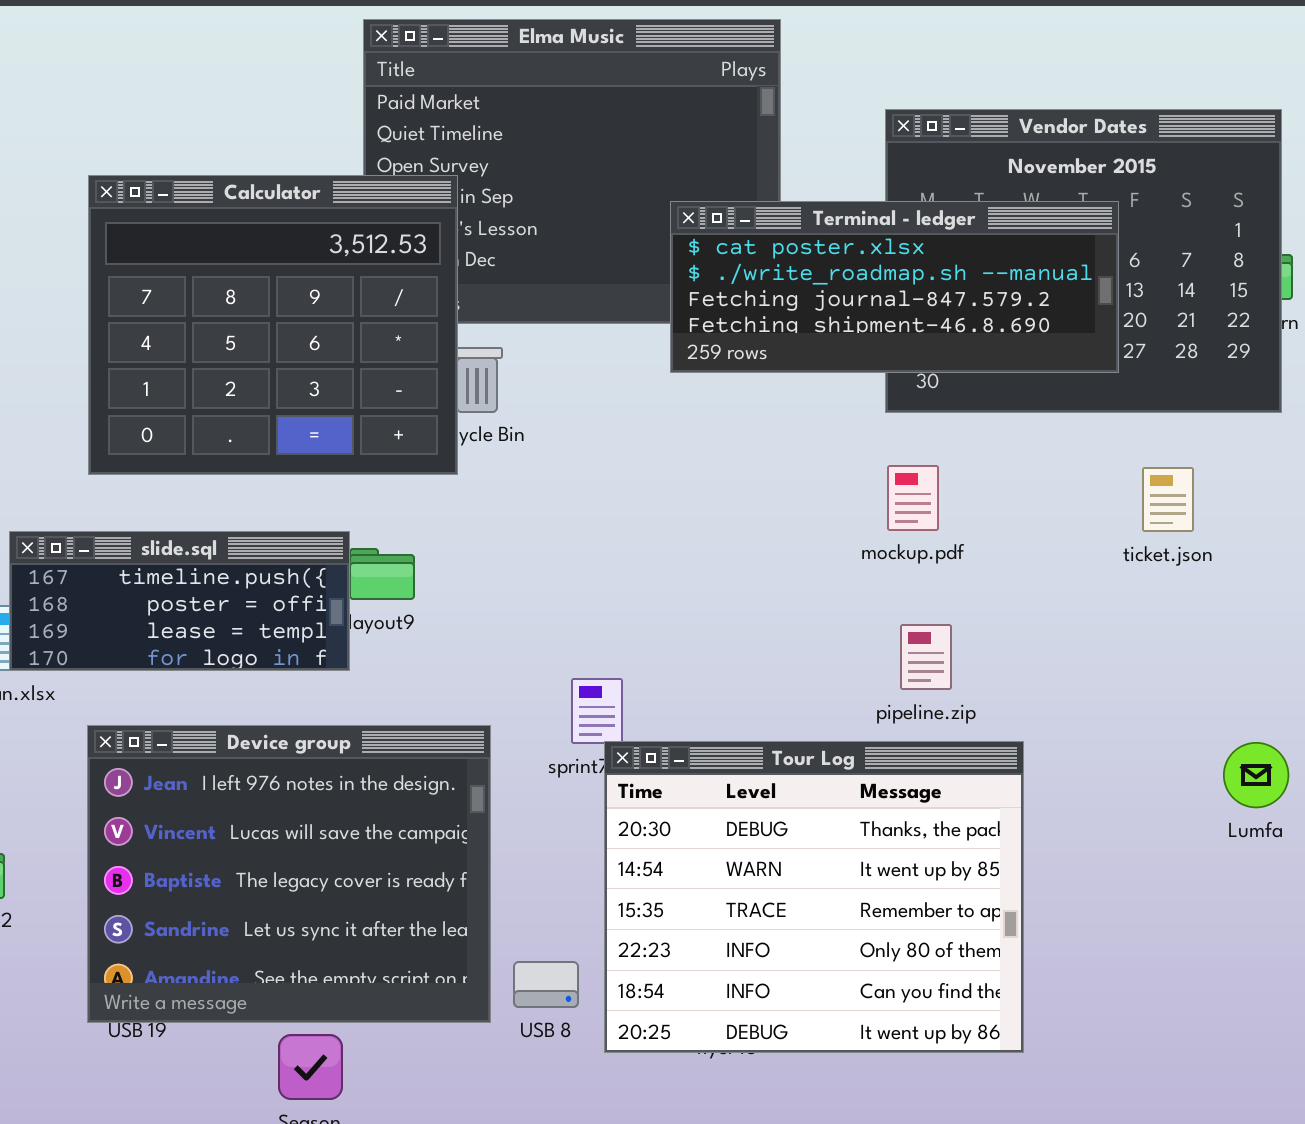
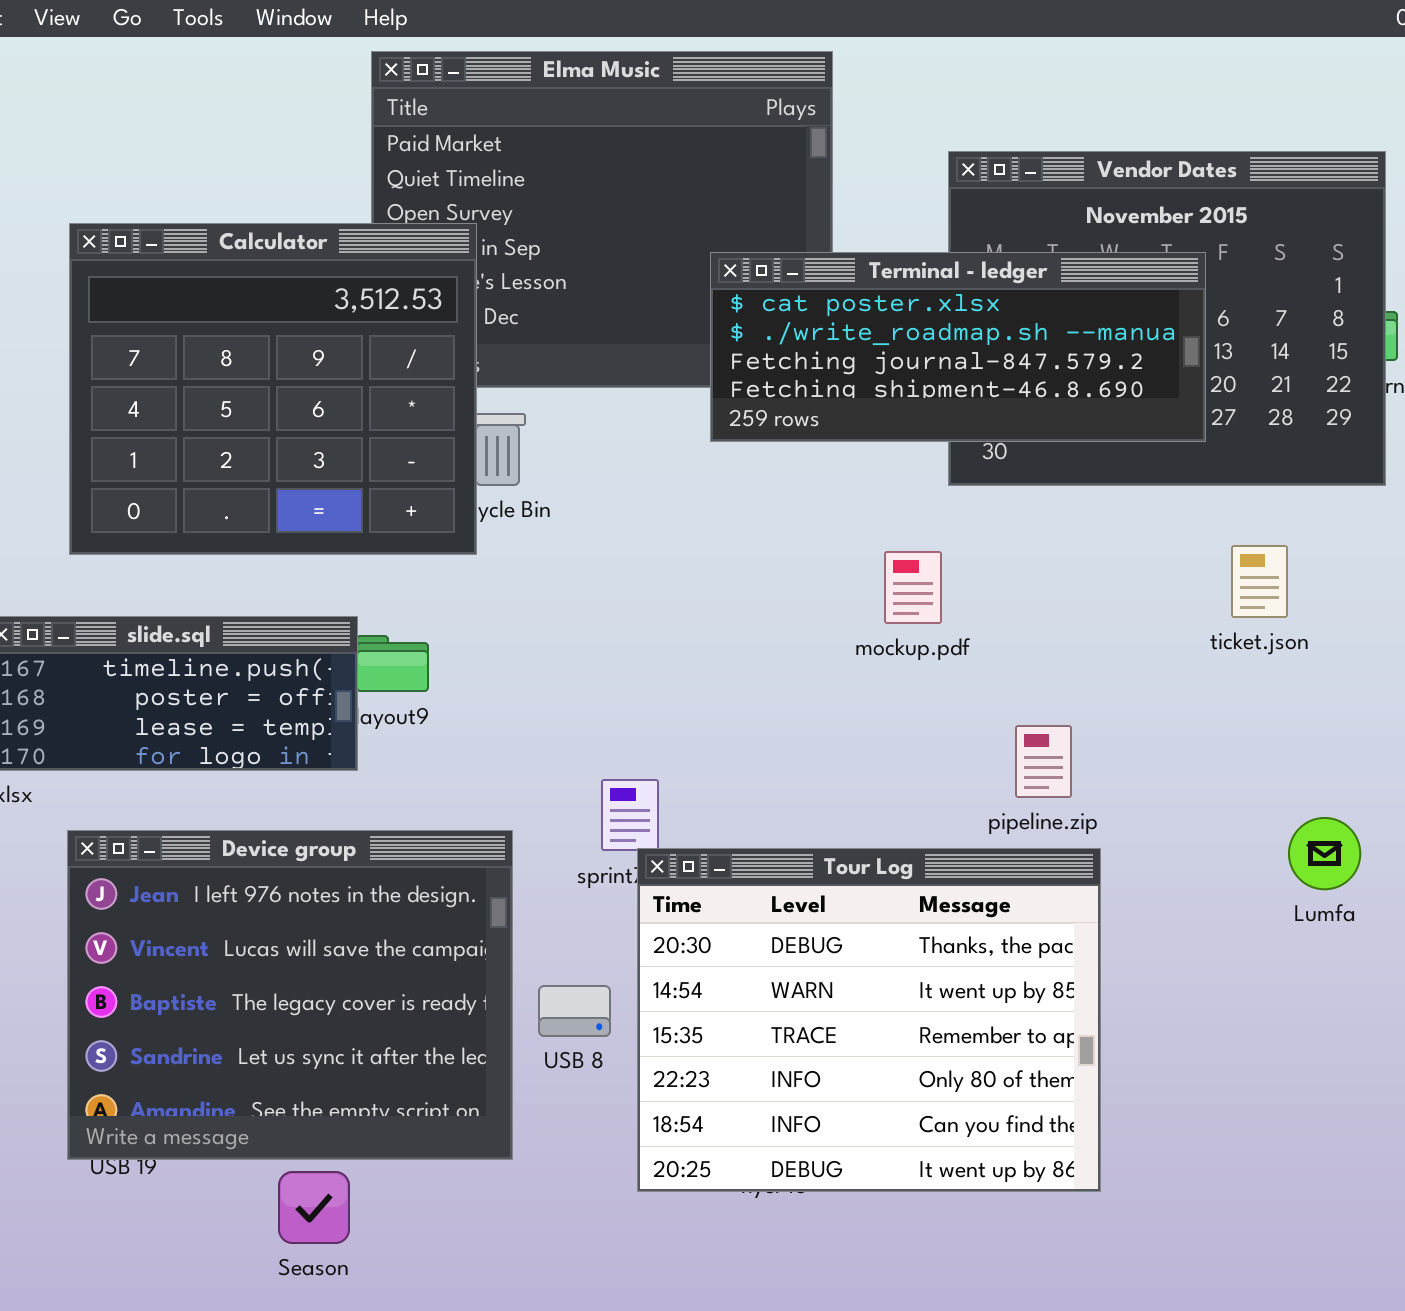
mockup.pdf: [887,465,939,531] -> [884,551,942,624], moved
pipeline.zip: [900,624,952,690] -> [1015,725,1072,798], moved
Lumfa: [1223,742,1289,808] -> [1288,817,1361,890], moved
USB 8: [513,961,579,1008] -> [538,985,611,1037], moved

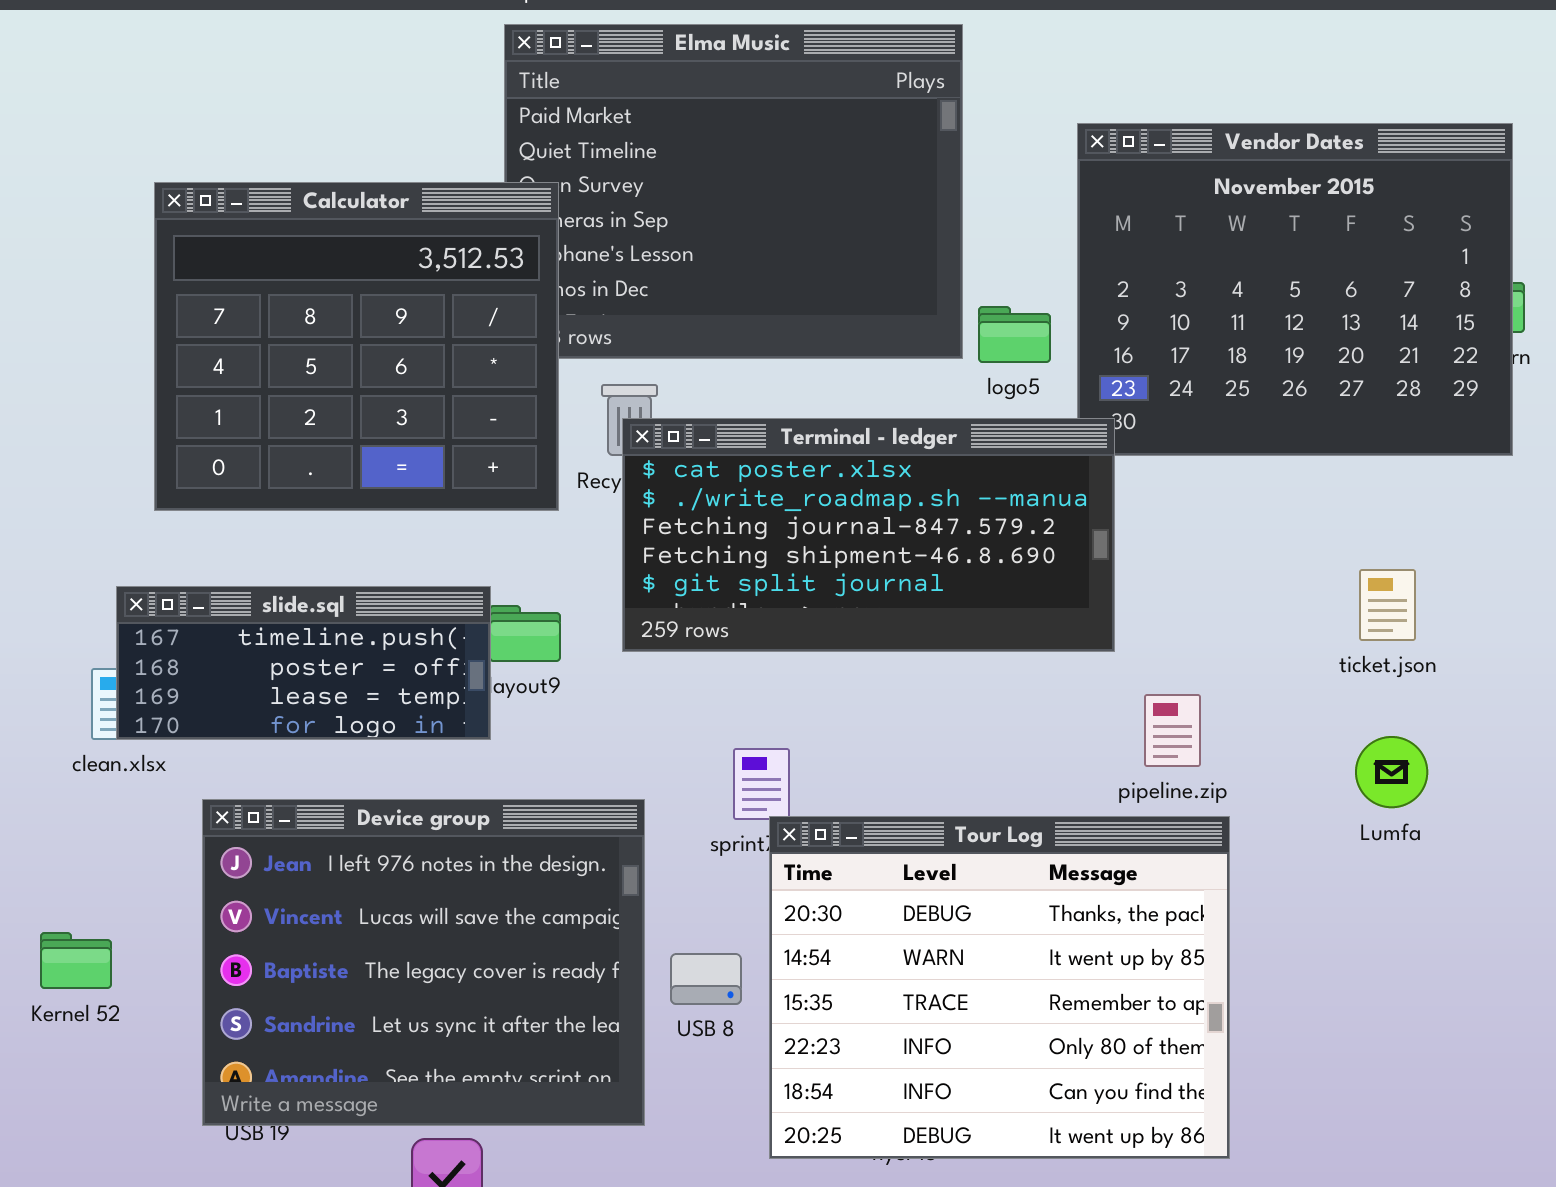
Calculator: [69,223,477,555] -> [154,182,559,511], moved
Terminal - ledger: [710,252,1206,442] -> [622,418,1115,652], moved, resized
ticket.json: [1231,545,1288,618] -> [1359,569,1416,641], moved
Lumfa: [1288,817,1361,890] -> [1355,736,1428,808], moved

